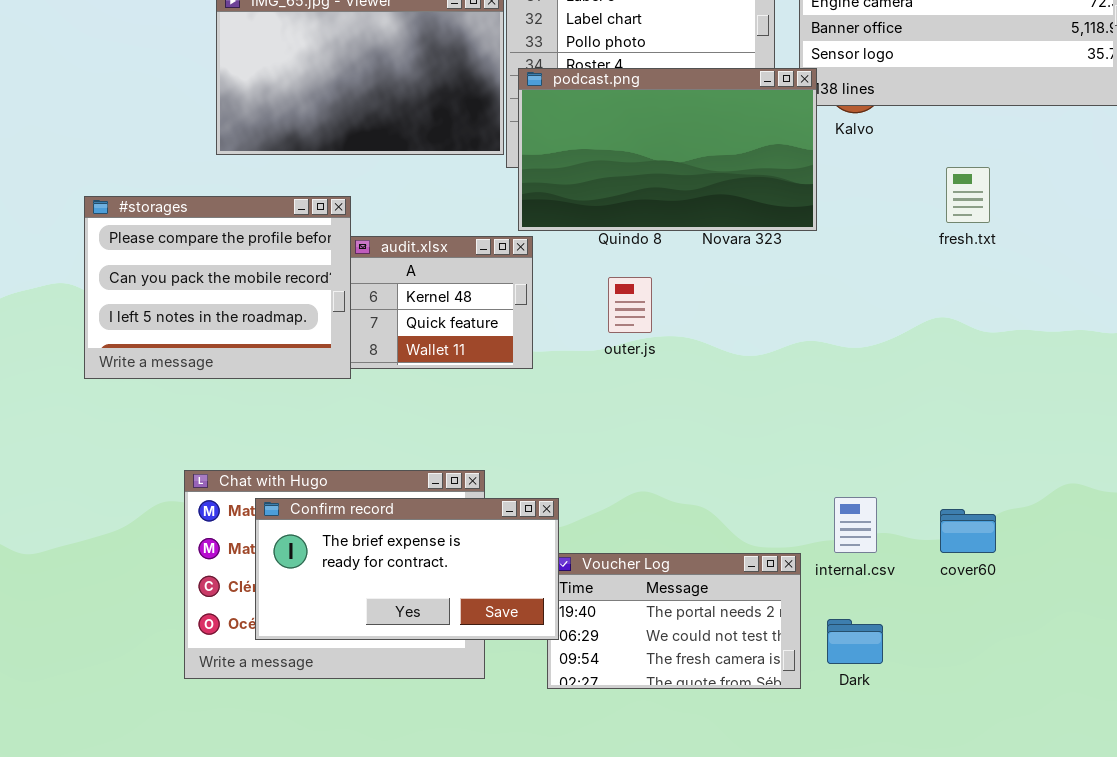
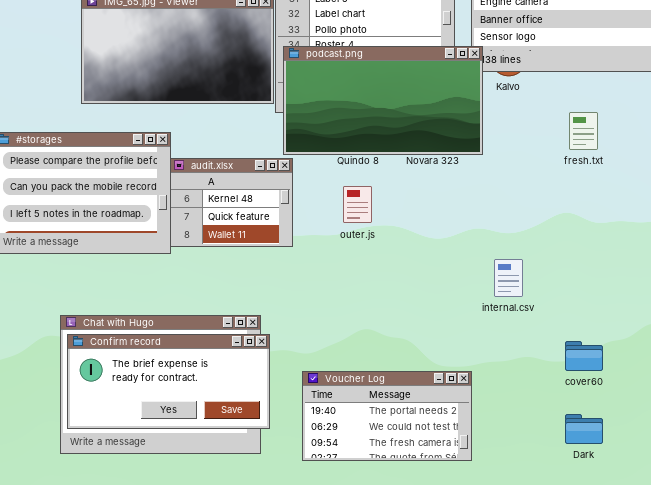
internal.csv: [834,497,877,553] -> [494,259,523,297], moved
Confirm record: [255,498,559,640] -> [67,334,270,429], moved
Dark: [827,619,883,664] -> [565,414,603,444], moved

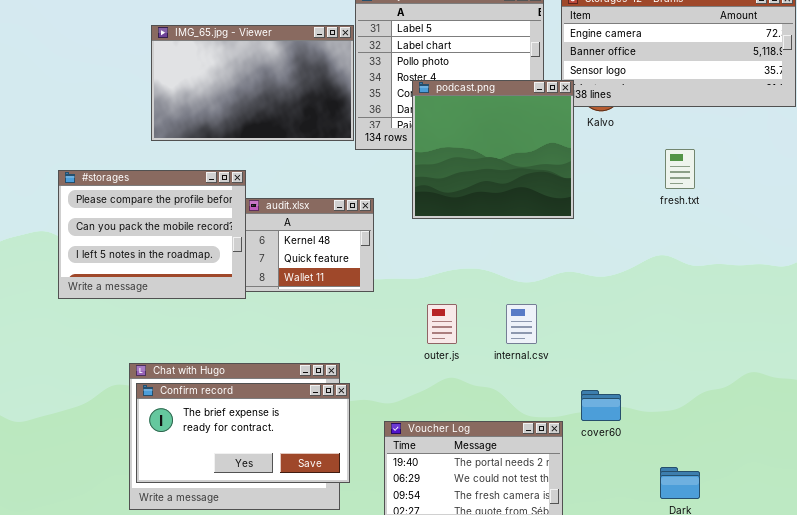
podcast.png: [283,46,483,155] -> [412,80,574,219], resized
outer.js: [343,186,372,223] -> [427,304,457,344], moved
internal.csv: [494,259,523,297] -> [506,304,537,344], moved
cover60: [565,341,603,371] -> [581,390,621,421], moved

